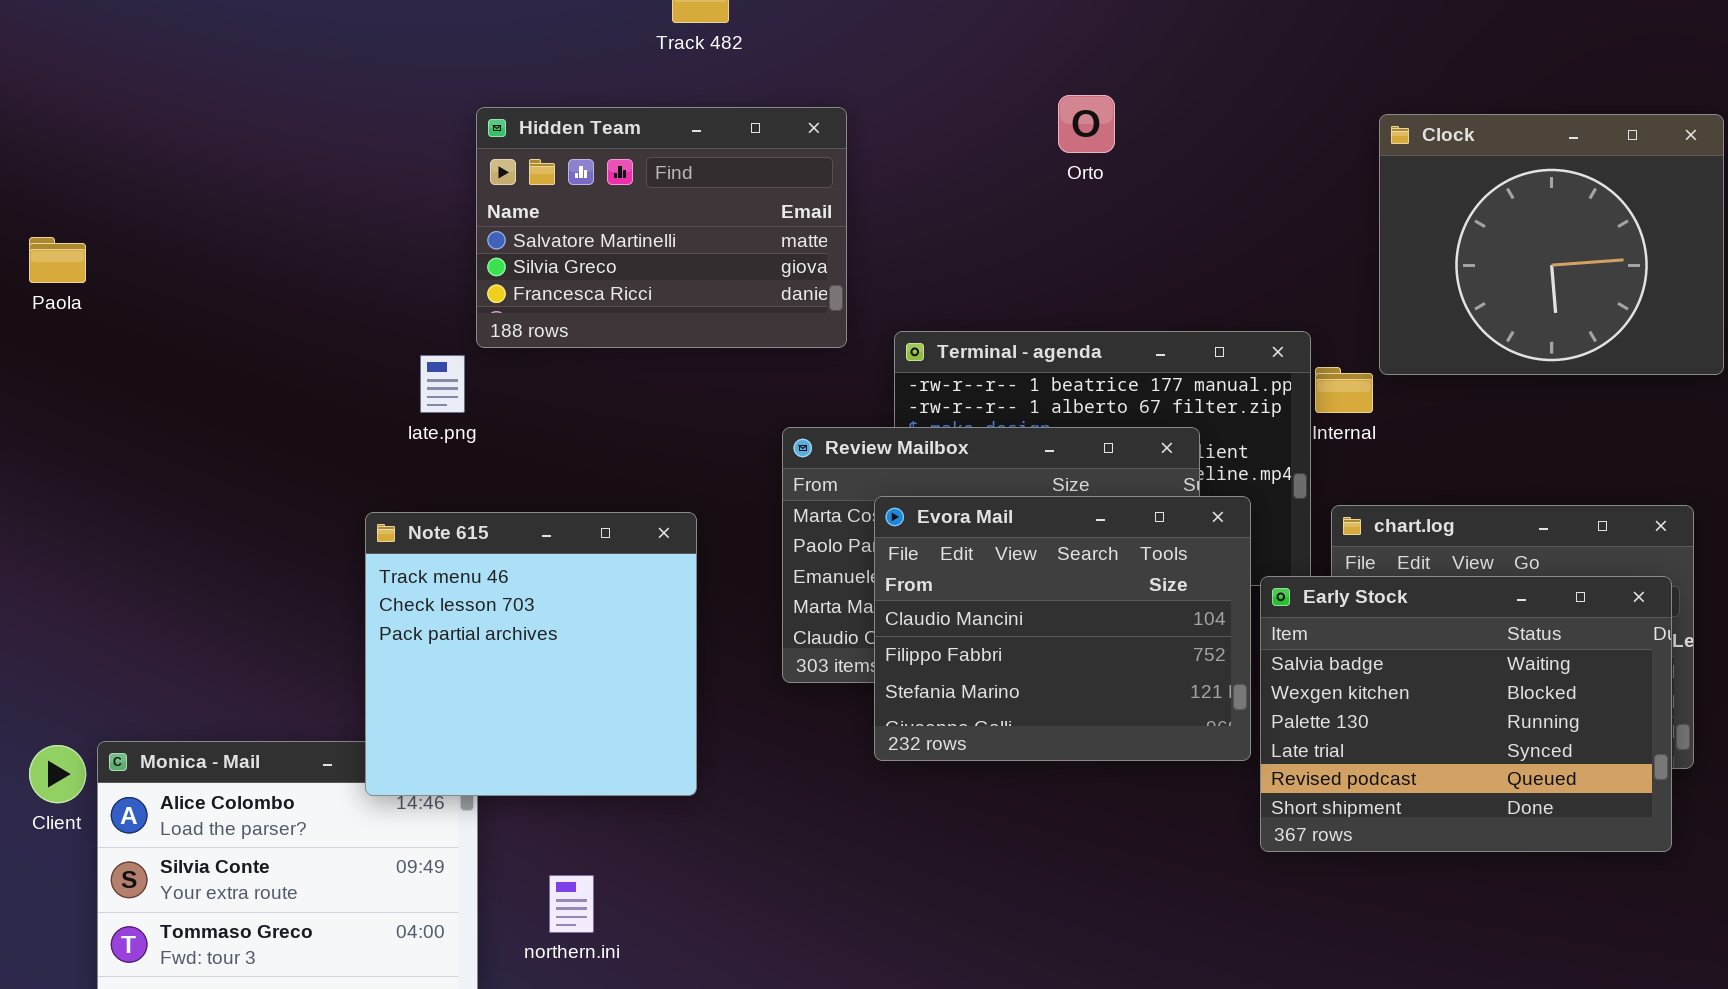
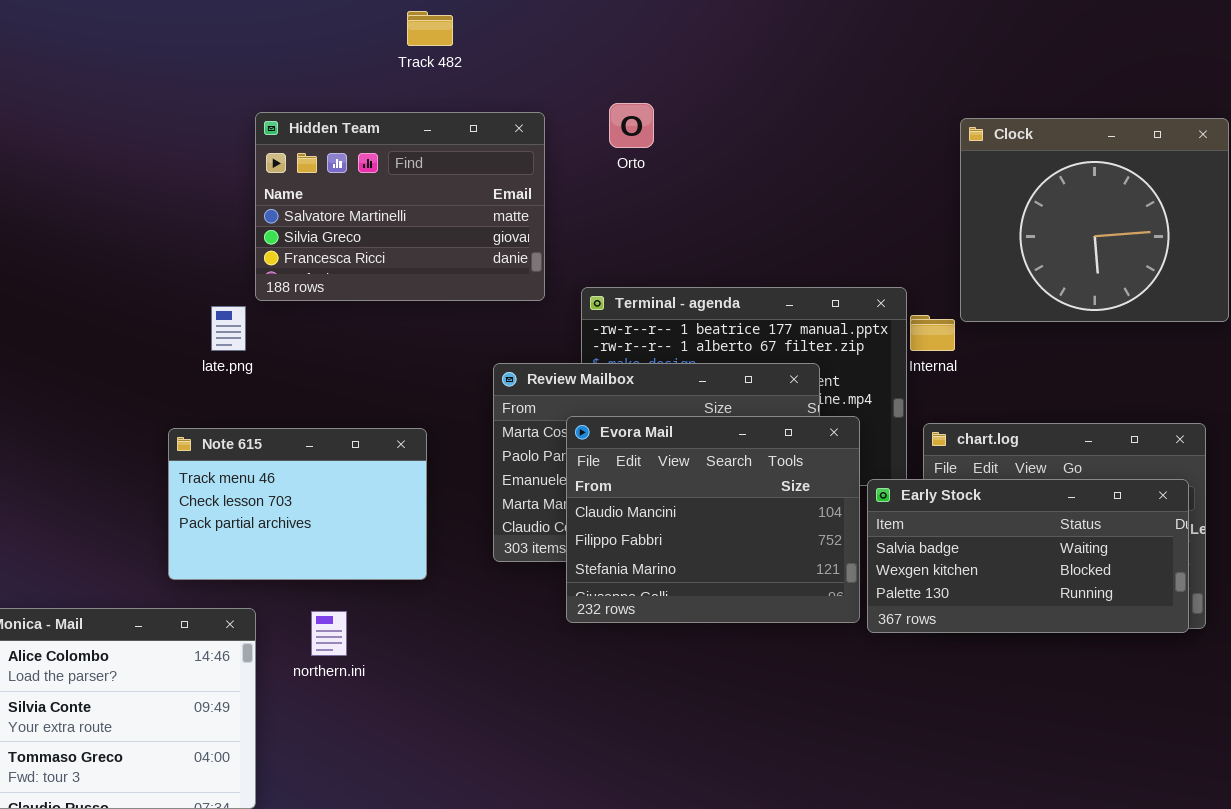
Orto: [1058,95,1115,153] -> [609,103,654,148], moved
Note 615: [365,512,697,796] -> [168,428,427,580], resized
Early Stock: [1260,576,1672,852] -> [867,479,1189,633], resized
northern.ini: [549,875,594,933] -> [311,611,347,656], moved

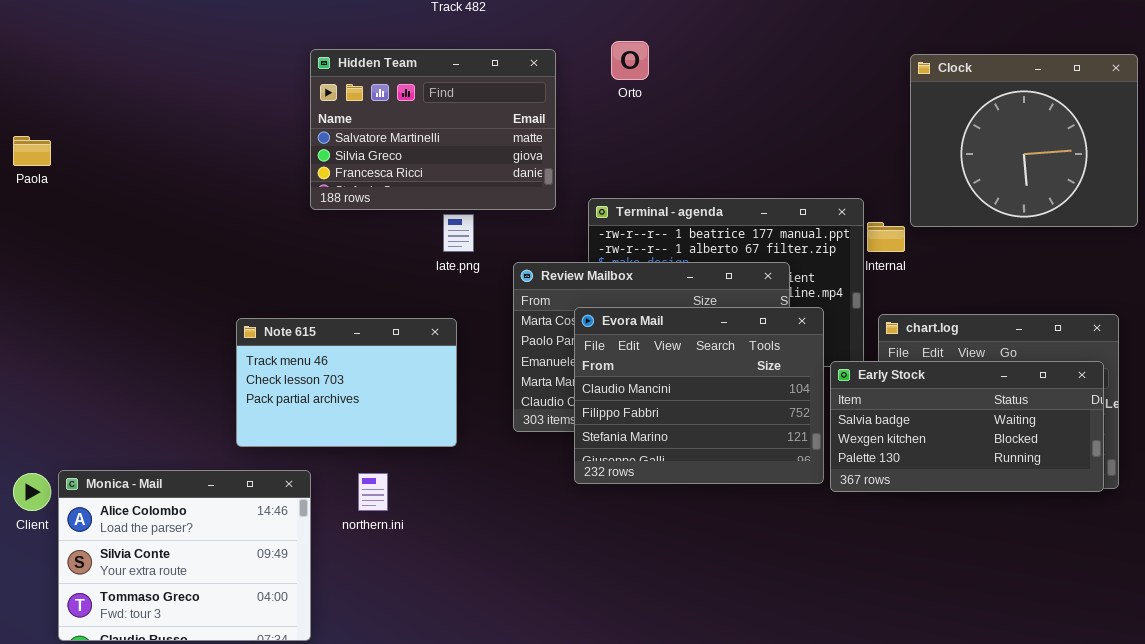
late.png: [211,306,246,351] -> [443,214,474,252], moved

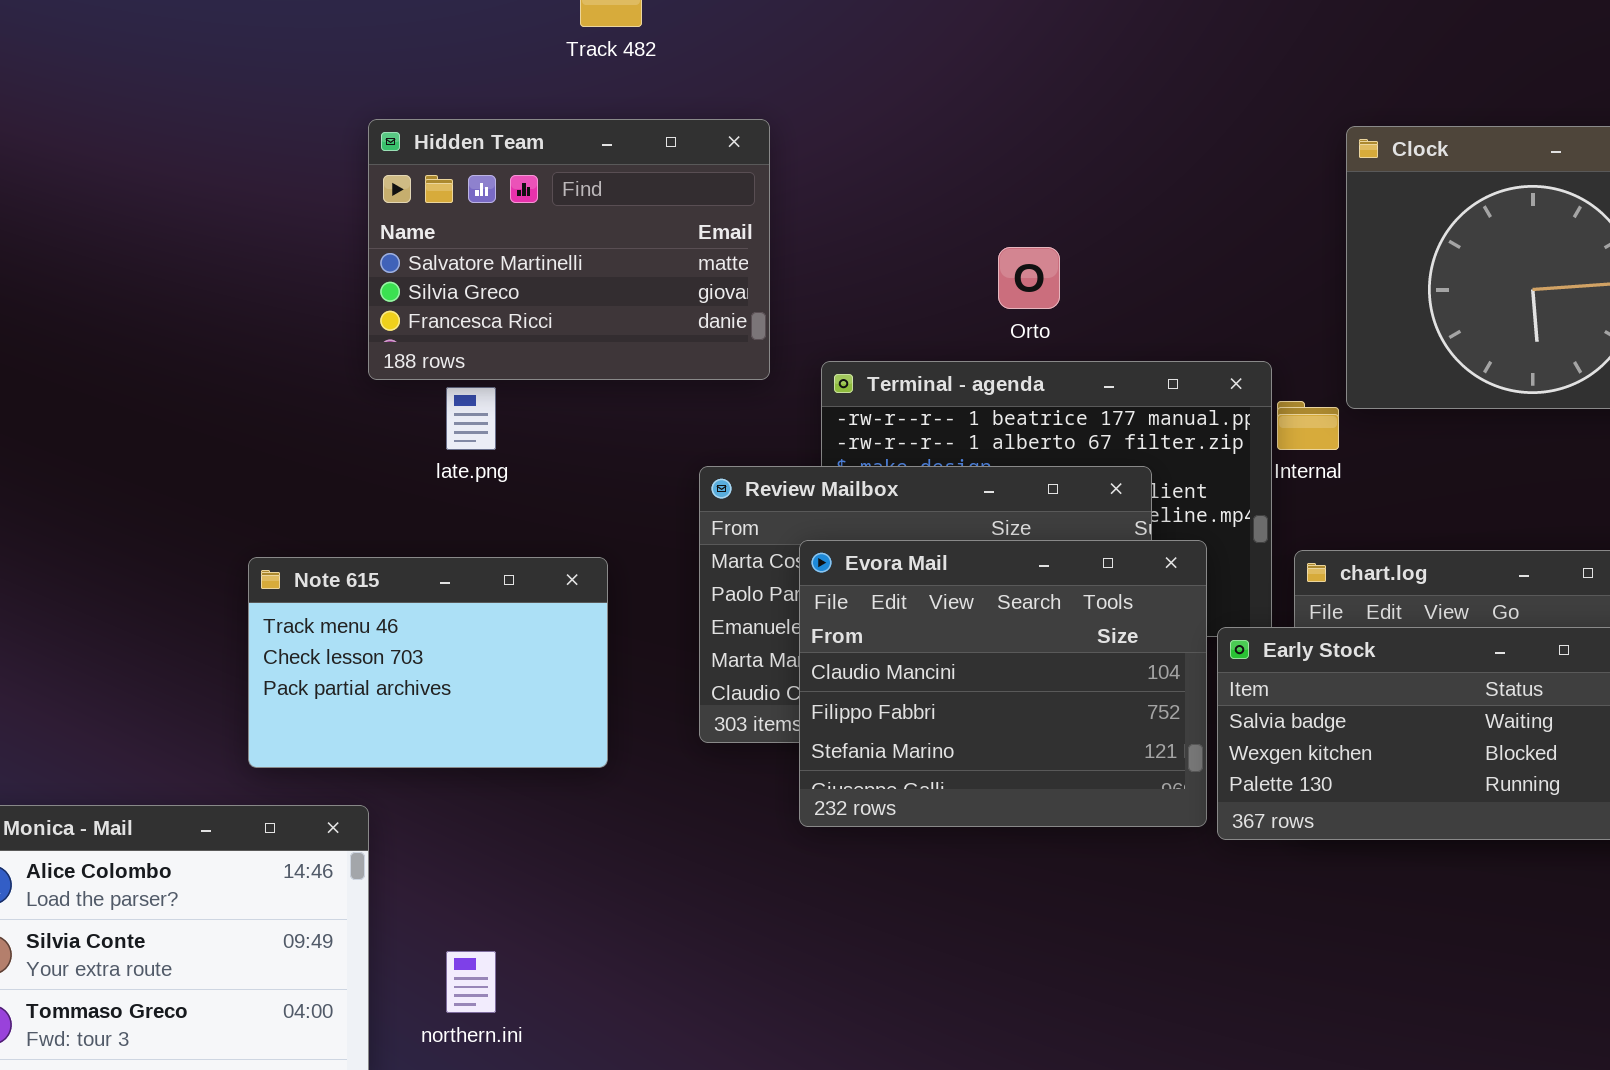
Orto: [611,41,649,80] -> [998,247,1060,309], moved
late.png: [443,214,474,252] -> [446,387,496,450], moved
northern.ini: [358,473,388,511] -> [446,951,496,1013], moved

